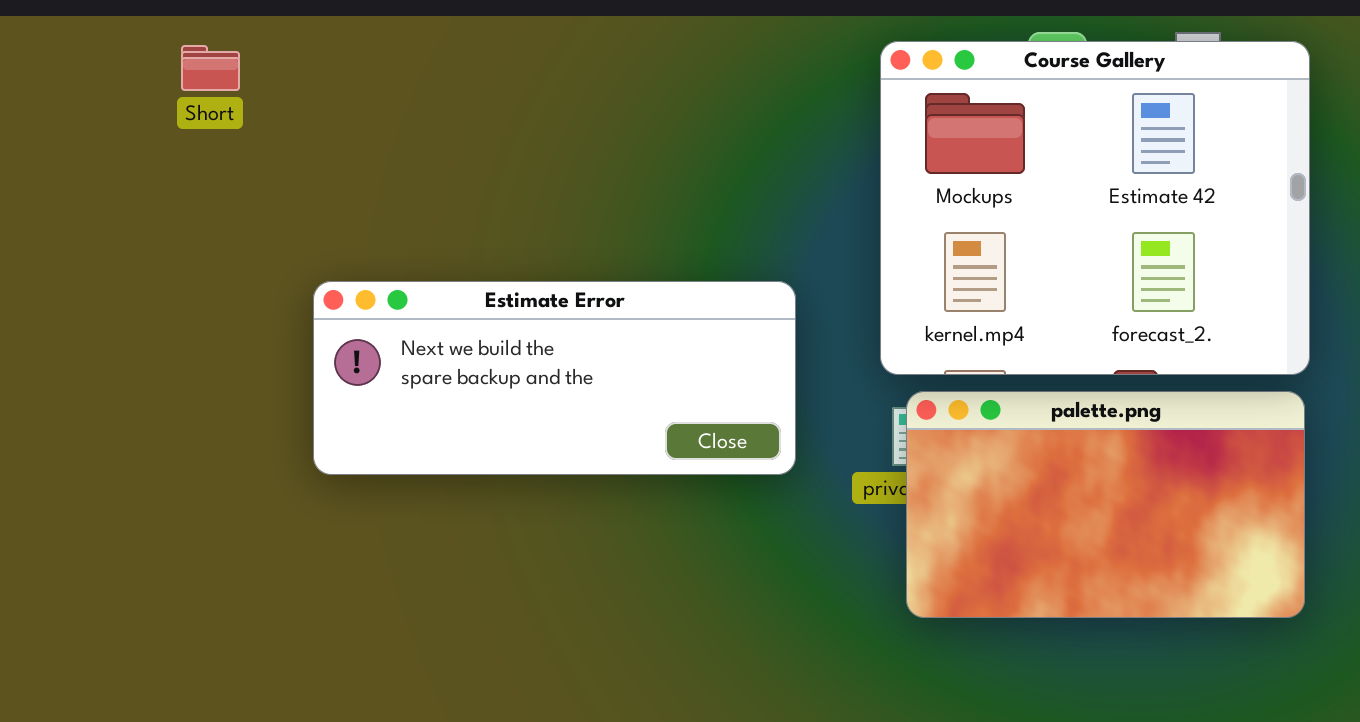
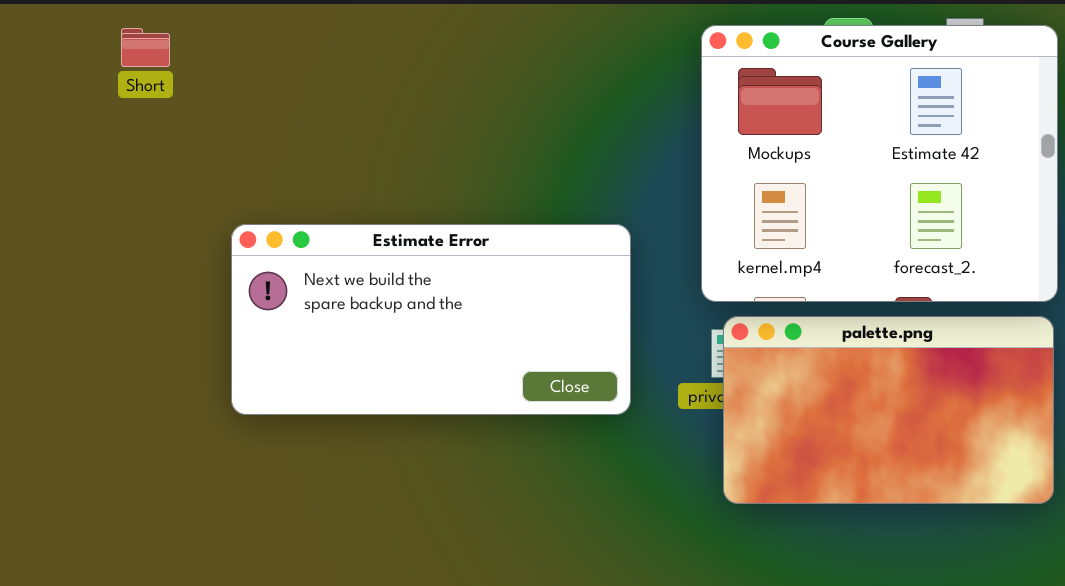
Estimate Error: [313,281,796,475] -> [231,224,631,415], resized

